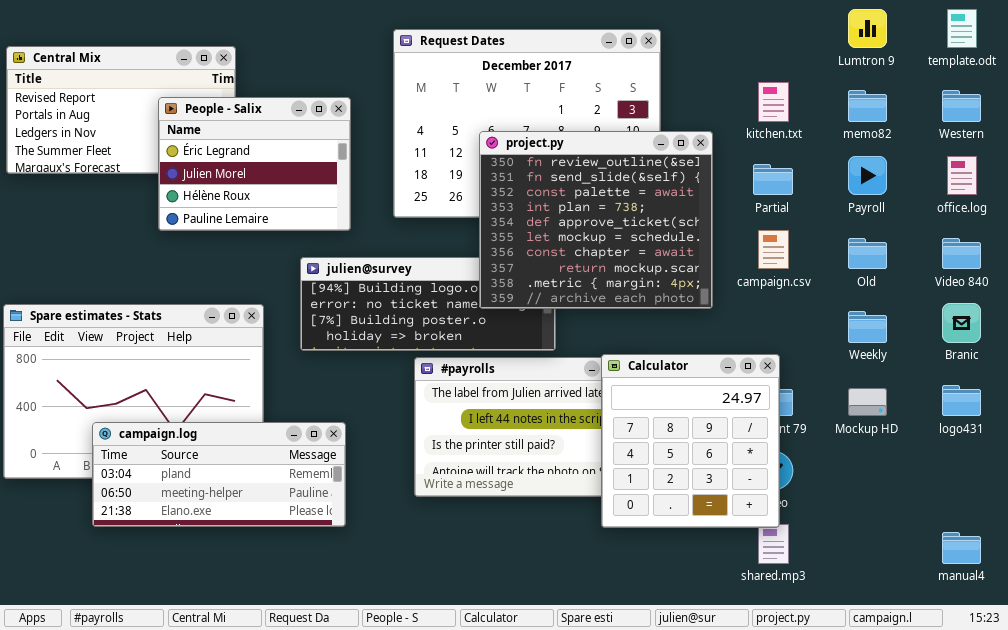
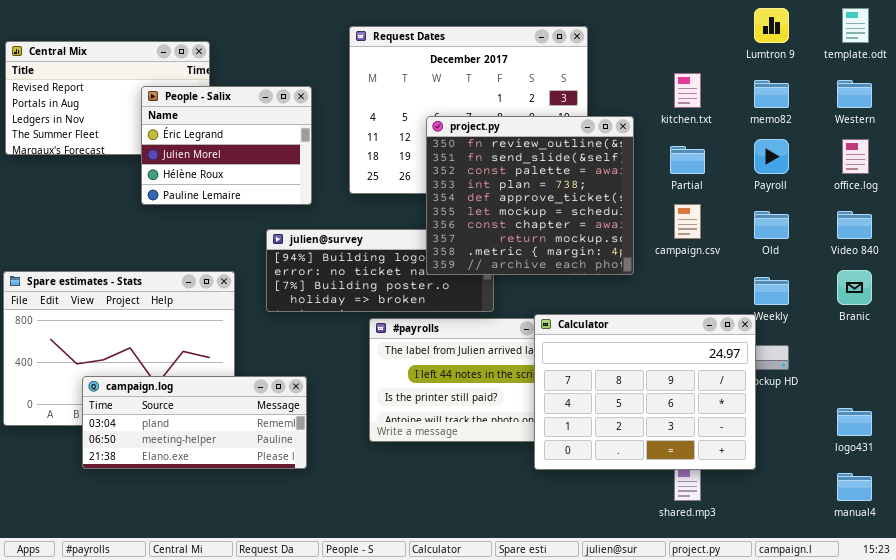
Calculator: [601,354,780,528] -> [534,314,756,470], resized
logo431: [942,385,981,416] -> [837,408,872,436], moved

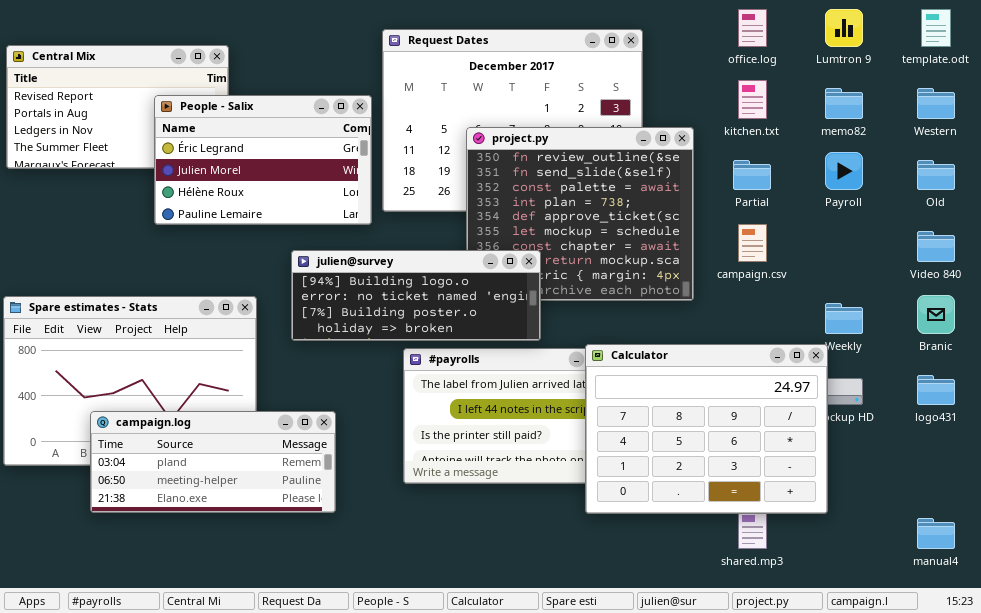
People - Salix: [141,86,312,205] -> [154,95,372,225], resized
office.log: [842,139,869,174] -> [738,9,767,47], moved
Old: [754,211,789,239] -> [917,160,955,190], moved
julien@survey: [266,229,494,312] -> [291,250,541,341], raised
logo431: [837,408,872,436] -> [917,375,955,405], moved

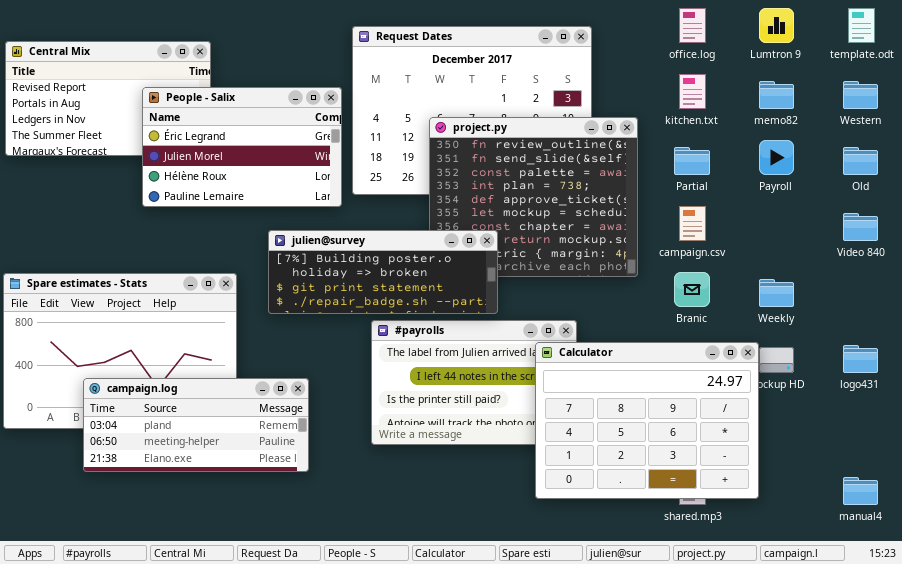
julien@survey: [291,250,541,341] -> [268,230,498,314], scrolled down 2 rows
Branic: [917,295,955,334] -> [674,272,710,307], moved
Calculator: [585,344,828,514] -> [535,342,759,499], moved

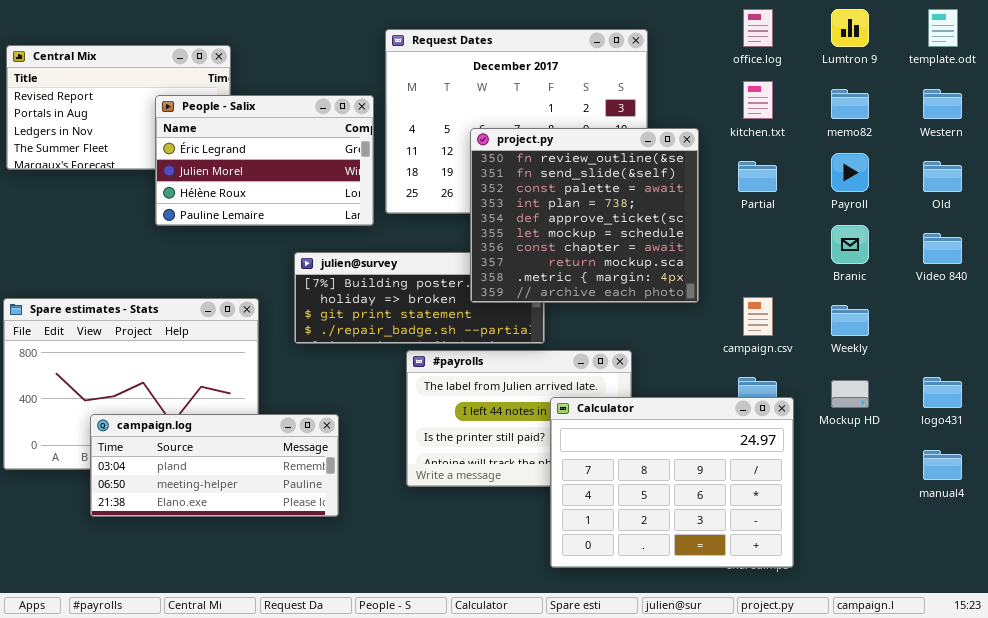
project.py: [429,117,638,277] -> [470,128,699,303], raised
campaign.csv: [679,206,706,241] -> [743,297,773,336], moved
Branic: [674,272,710,307] -> [831,225,869,264], moved
Calculator: [535,342,759,499] -> [550,397,794,568], moved
manual4: [843,477,878,505] -> [923,450,962,480], moved

